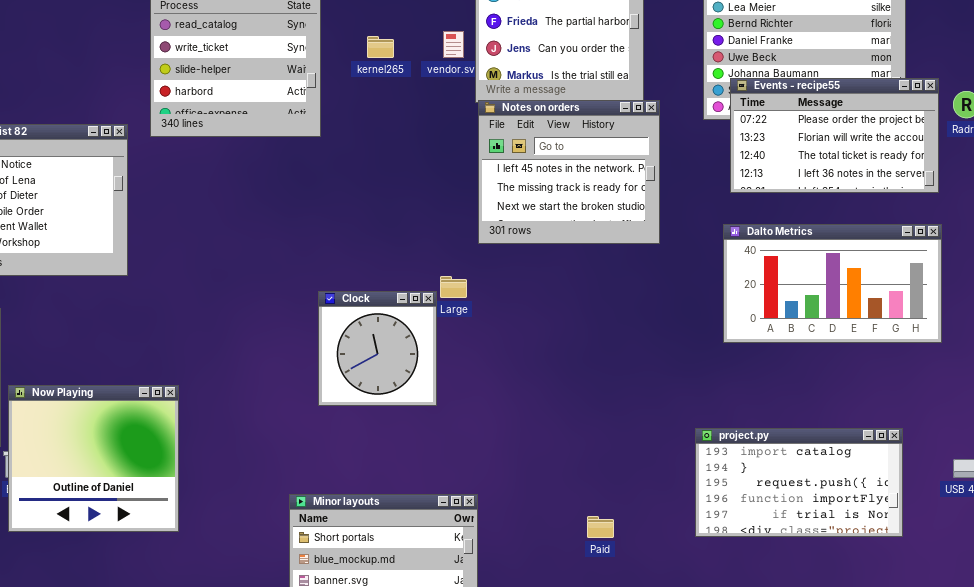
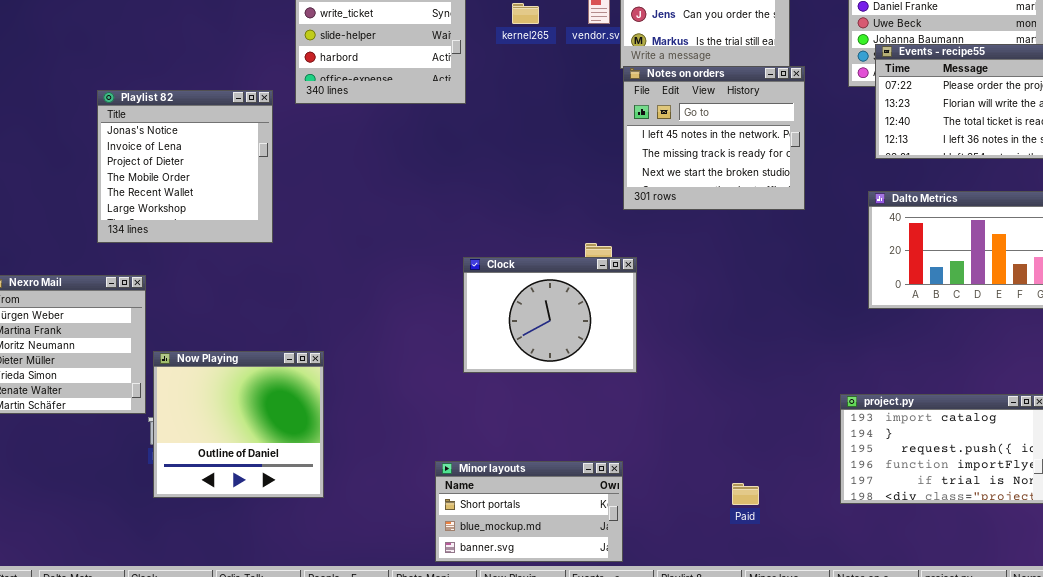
Clock: [318,291,437,406] -> [463,257,637,373], resized

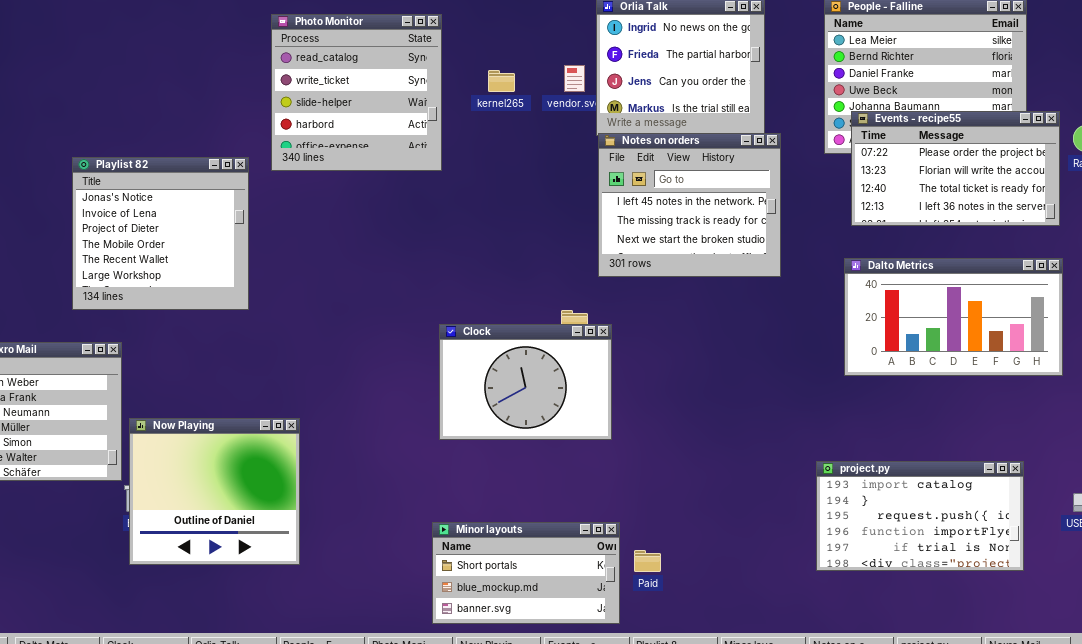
Minor layouts: [435,461,623,562] -> [432,522,620,624], moved
Paid: [732,483,759,505] -> [634,550,661,572], moved

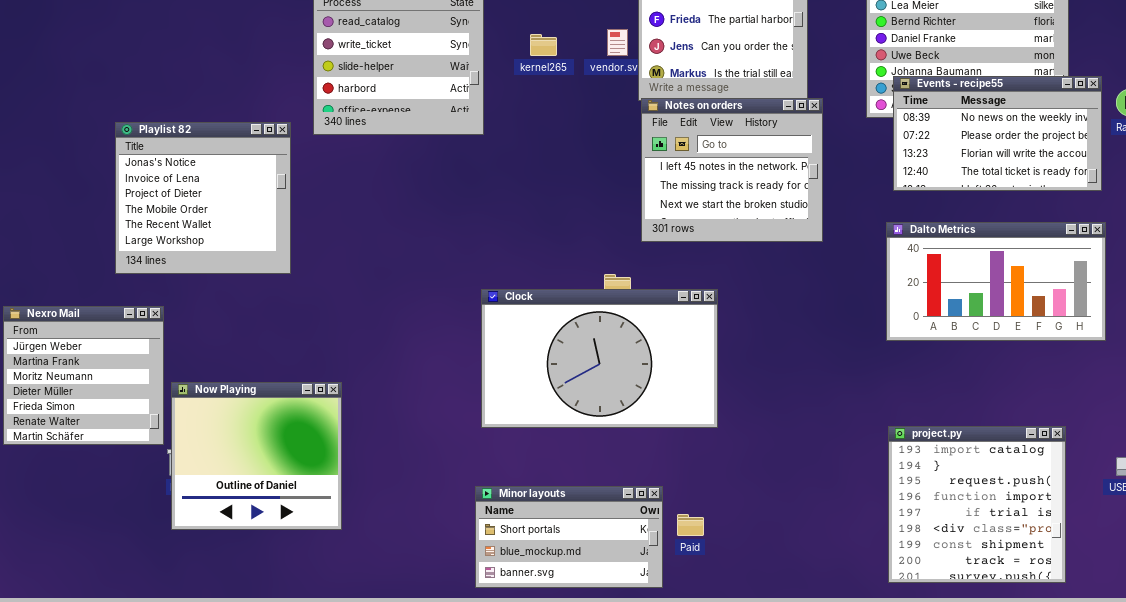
Events - recipe55: [851,111,1060,226] -> [893,76,1102,191], scrolled up 1 row
Clock: [439,324,612,440] -> [481,289,718,428], resized
project.py: [816,461,1024,571] -> [888,426,1066,583], resized

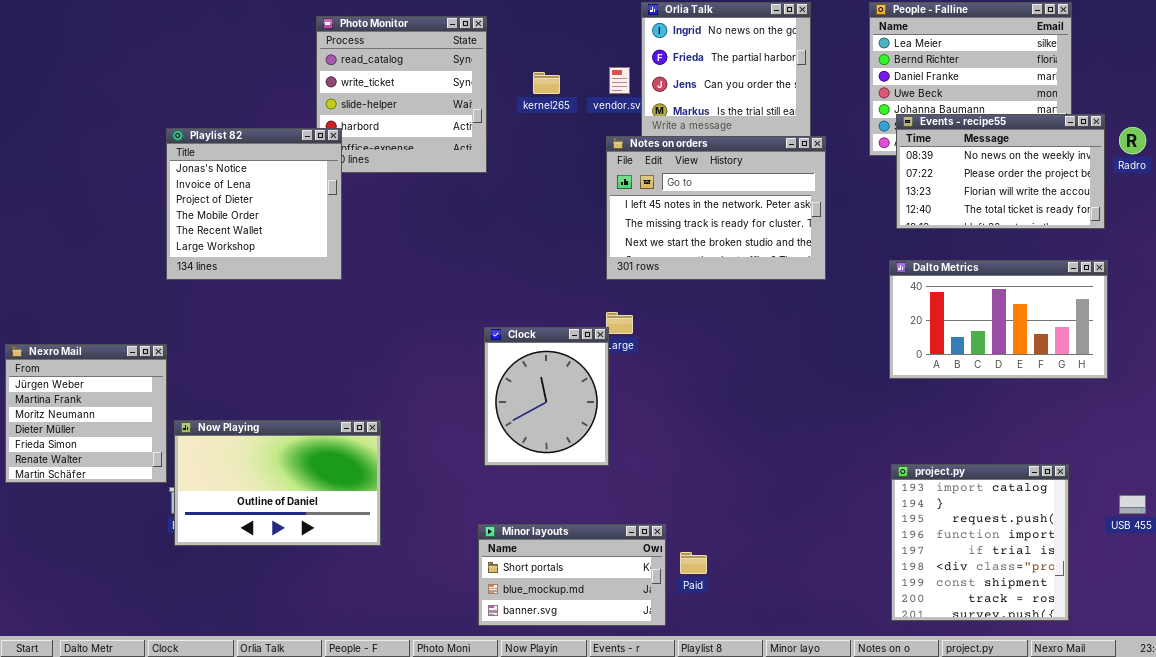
Notes on orders: [641,98,823,242] -> [606,136,826,280], resized
Playlist 82: [115,122,291,274] -> [166,128,342,280], moved
Clock: [481,289,718,428] -> [484,327,609,466], resized
Now Playing: [171,382,342,530] -> [174,420,381,546], resized

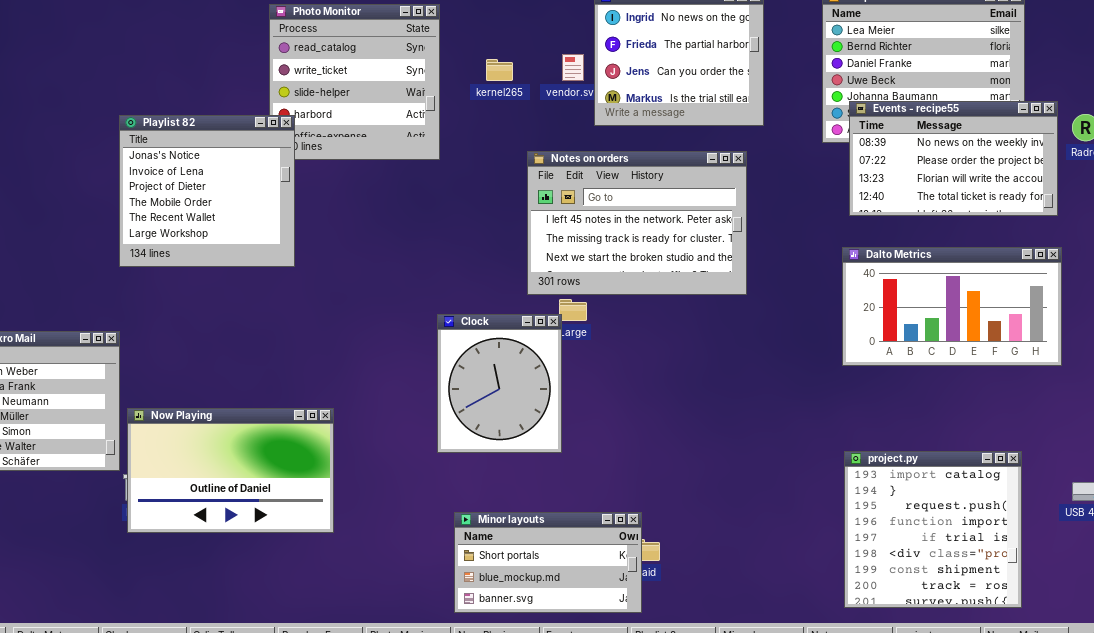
Notes on orders: [606,136,826,280] -> [527,151,747,295], moved
Minor layouts: [478,524,666,626] -> [454,512,642,613], moved

